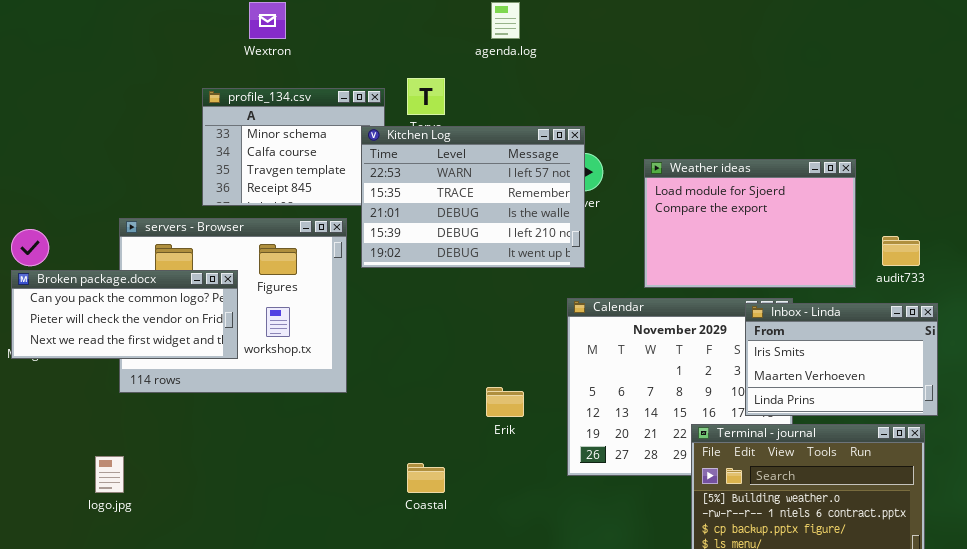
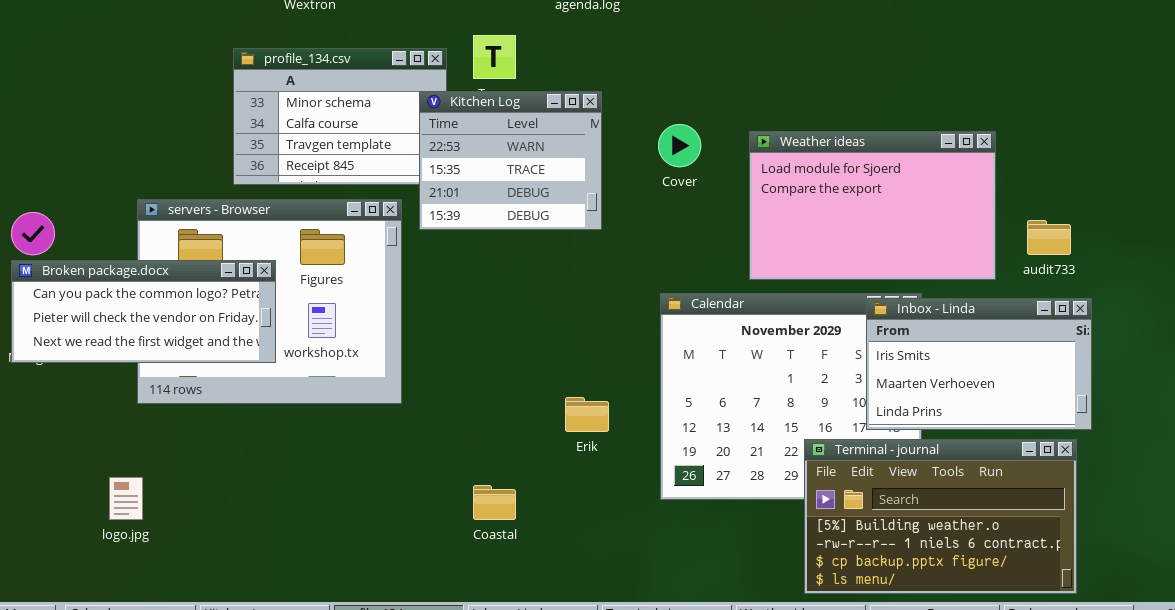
Kitchen Log: [361,126,585,268] -> [419,91,602,230], resized

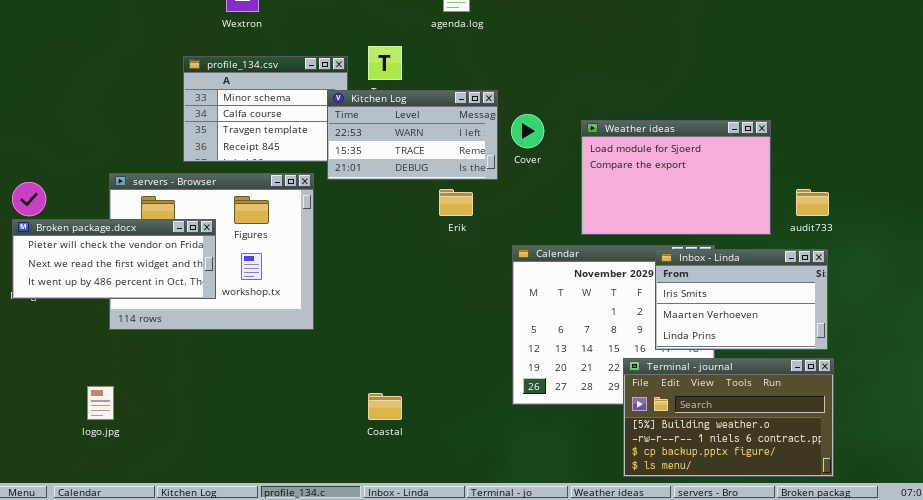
Kitchen Log: [419,91,602,230] -> [327,90,498,180], resized
Broken package.docx: [11,260,276,363] -> [12,219,216,299], scrolled down 1 row
Inbox - Linda: [866,298,1092,430] -> [655,249,828,350], moved
Erik: [565,397,609,432] -> [439,189,473,216], moved

